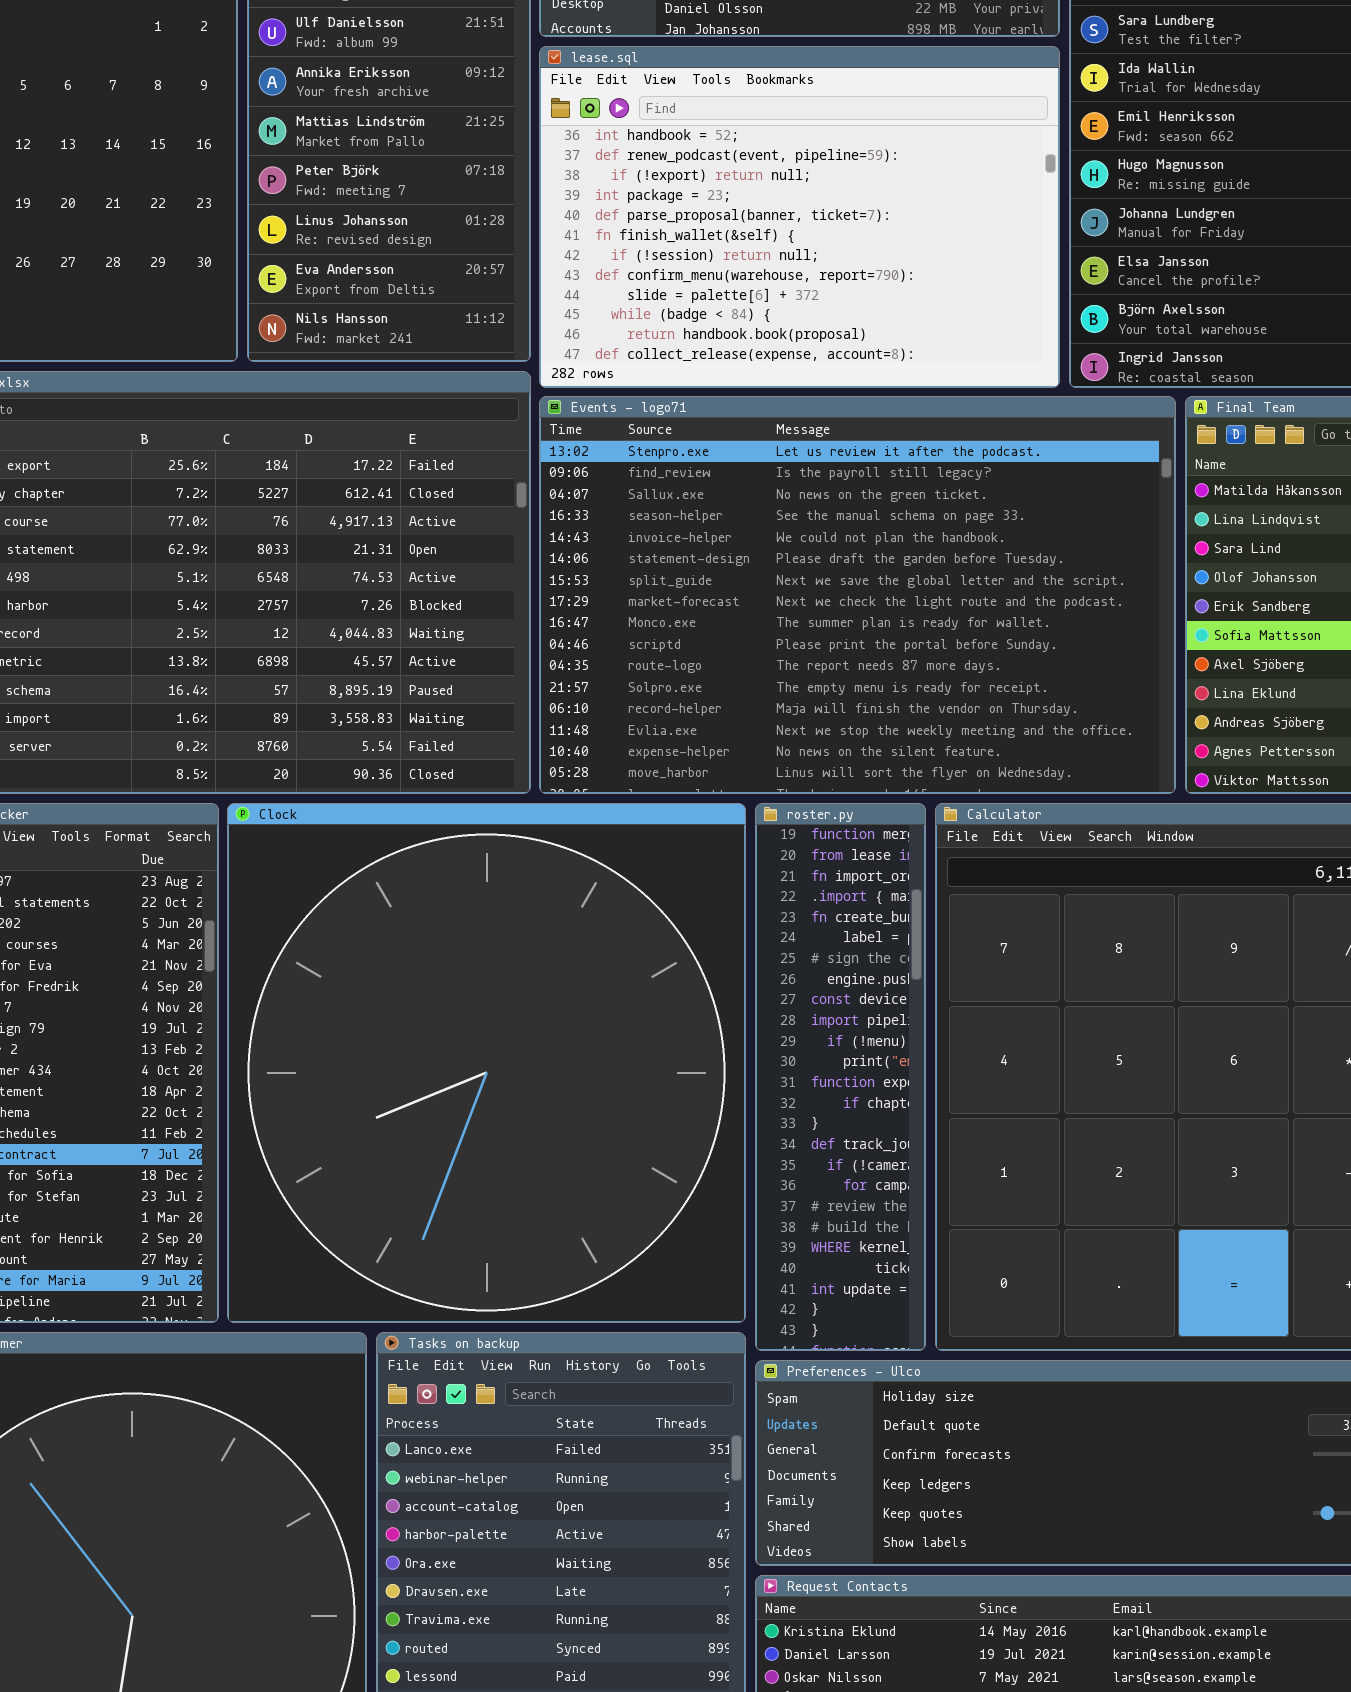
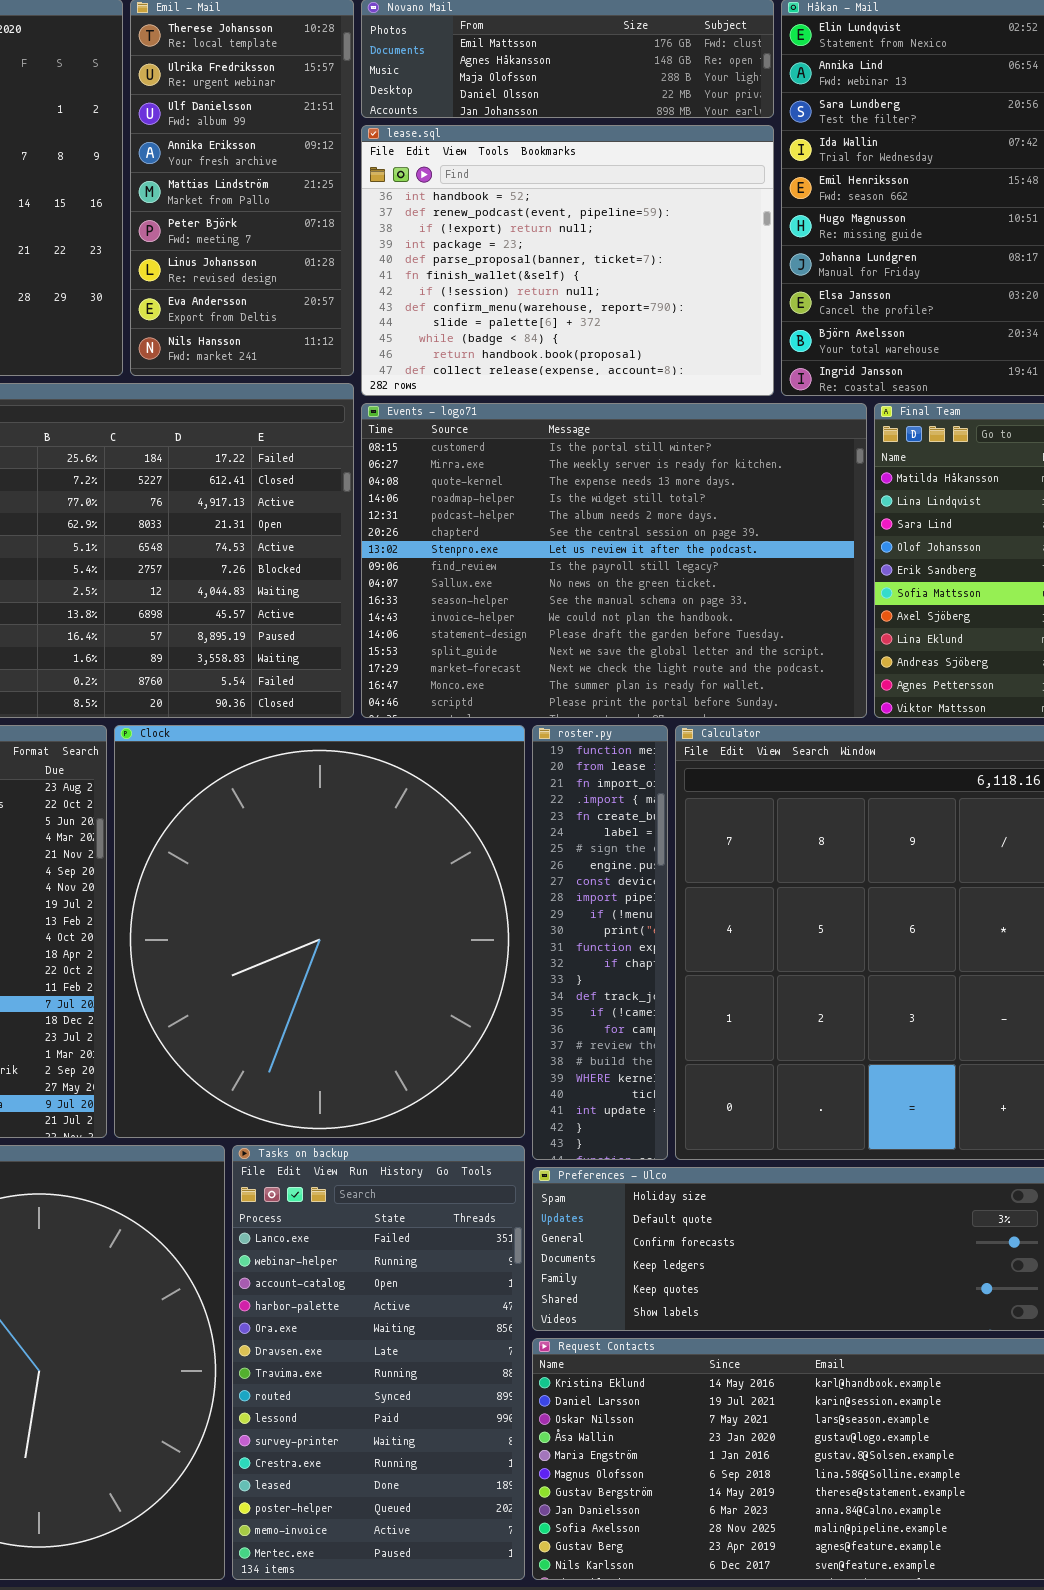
Events - logo71: [539,396,1176,794] -> [361,403,867,718], scrolled up 6 rows

